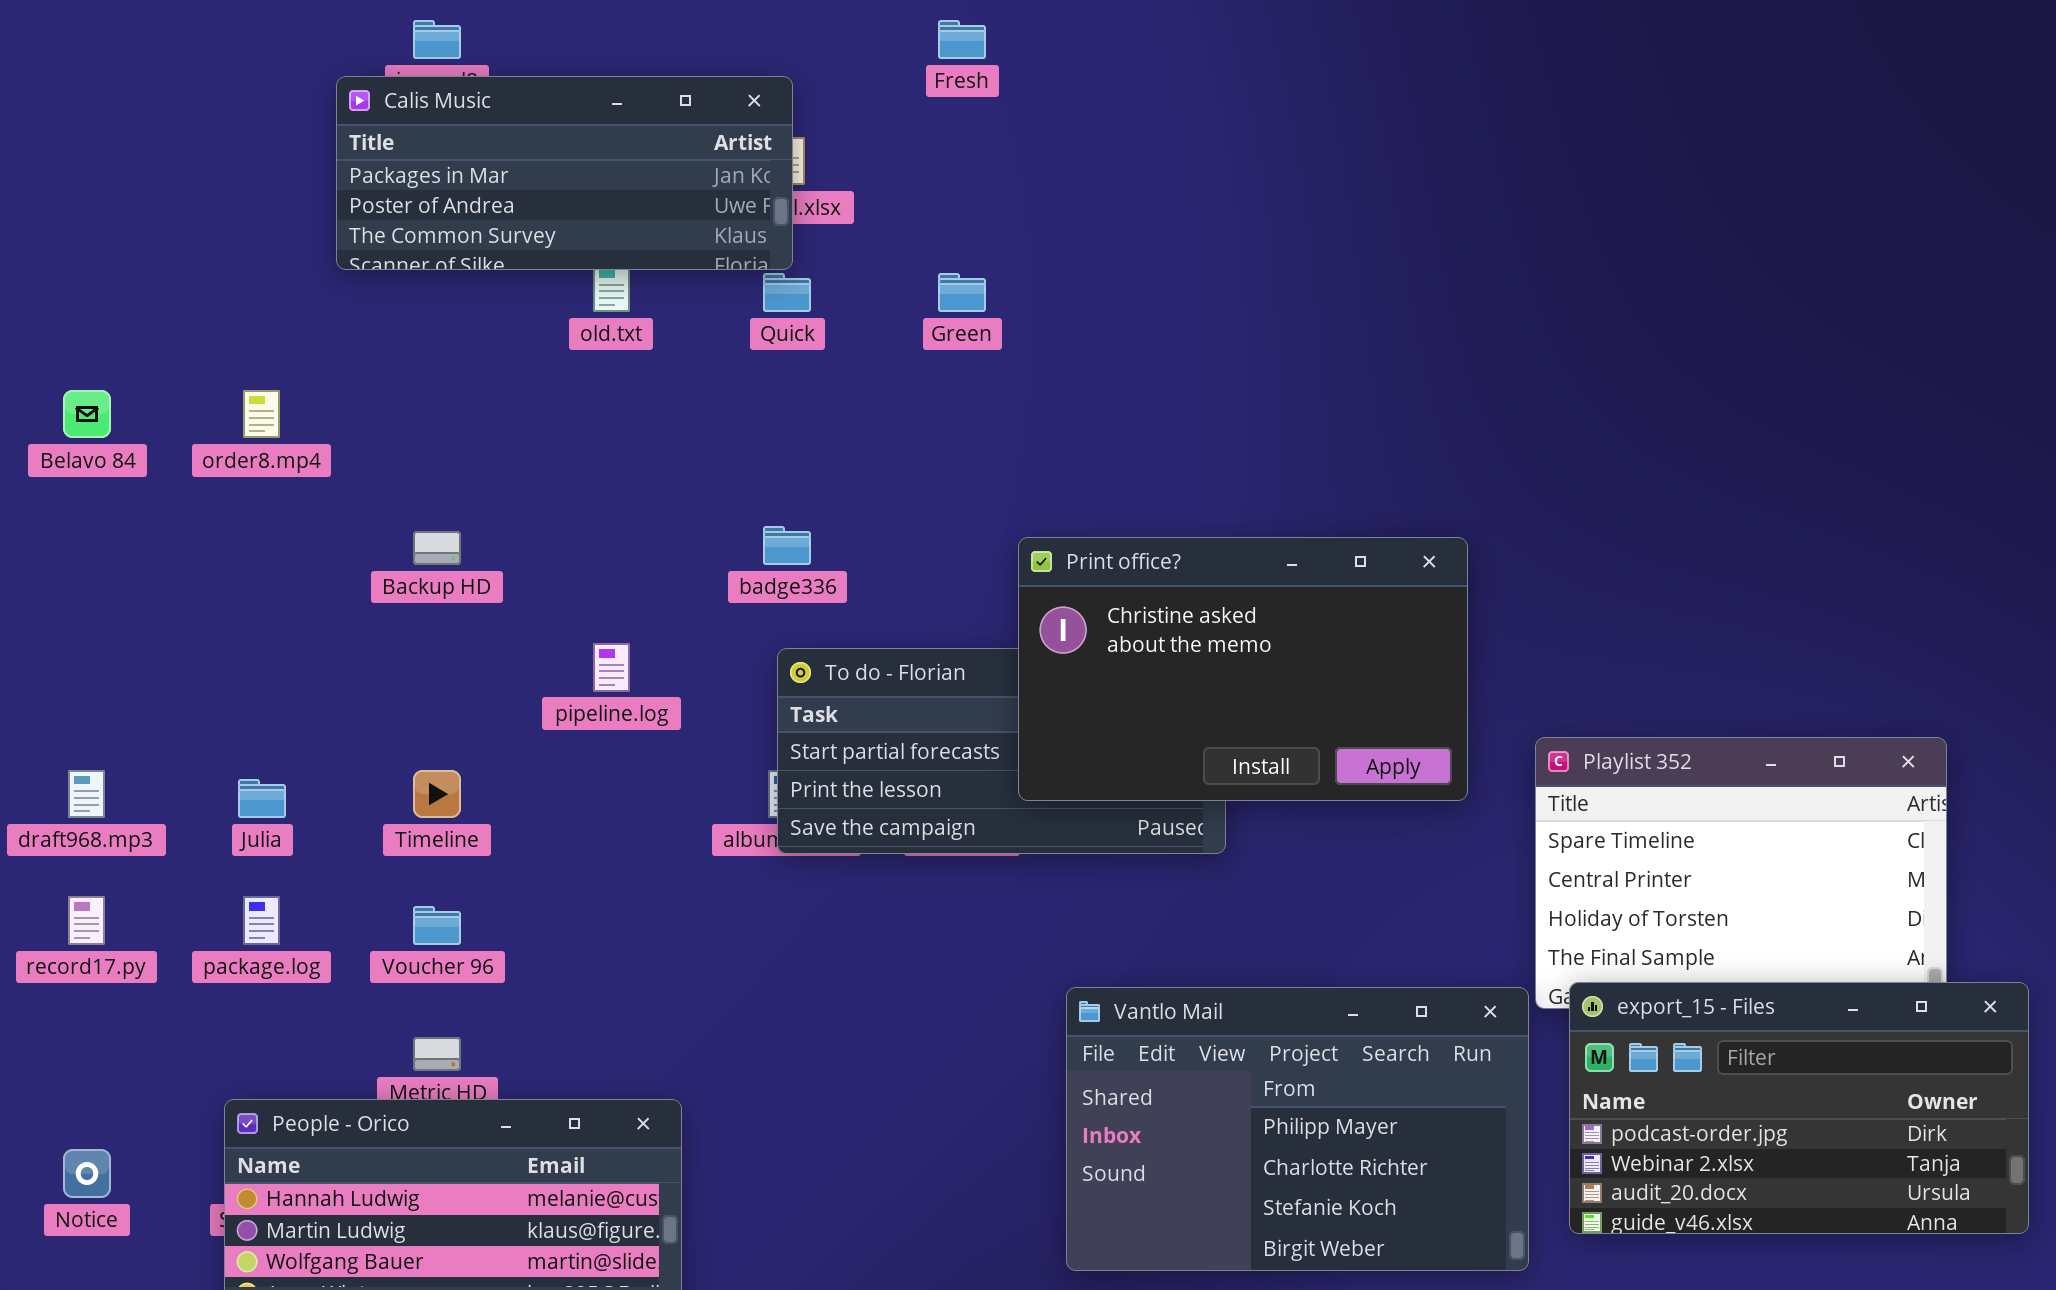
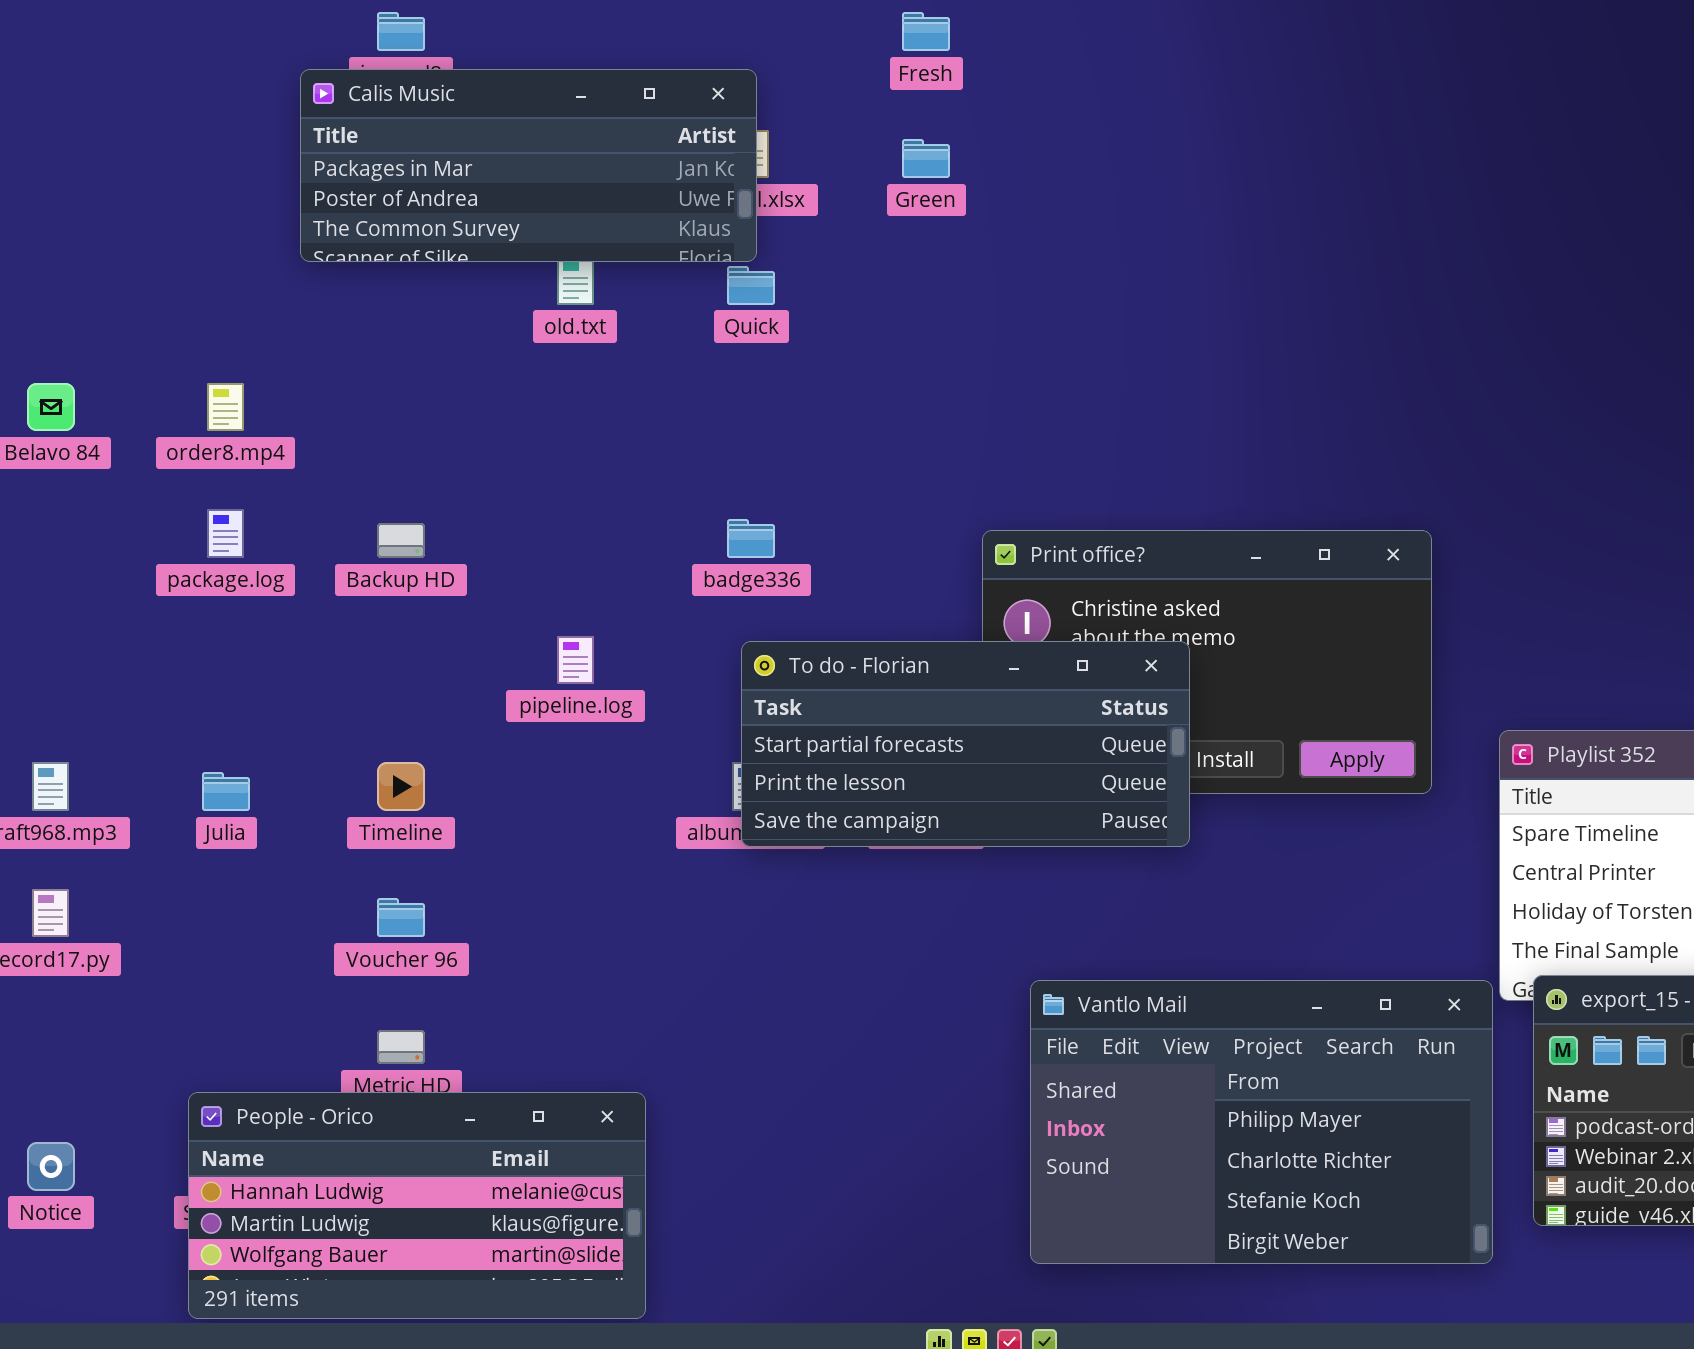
Green: [938,273,986,312] -> [902,139,950,178], moved
To do - Florian: [777,648,1226,854] -> [741,641,1190,847], raised
package.log: [243,896,280,945] -> [207,509,244,558], moved

